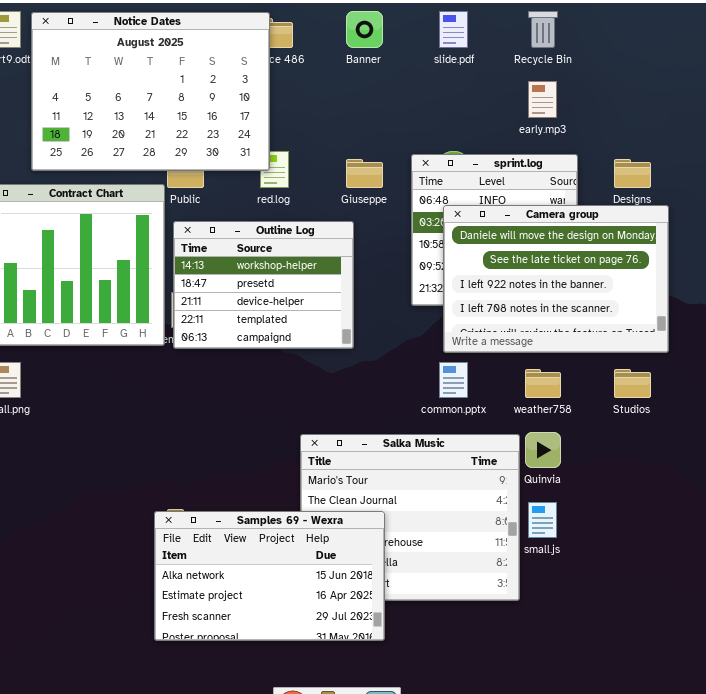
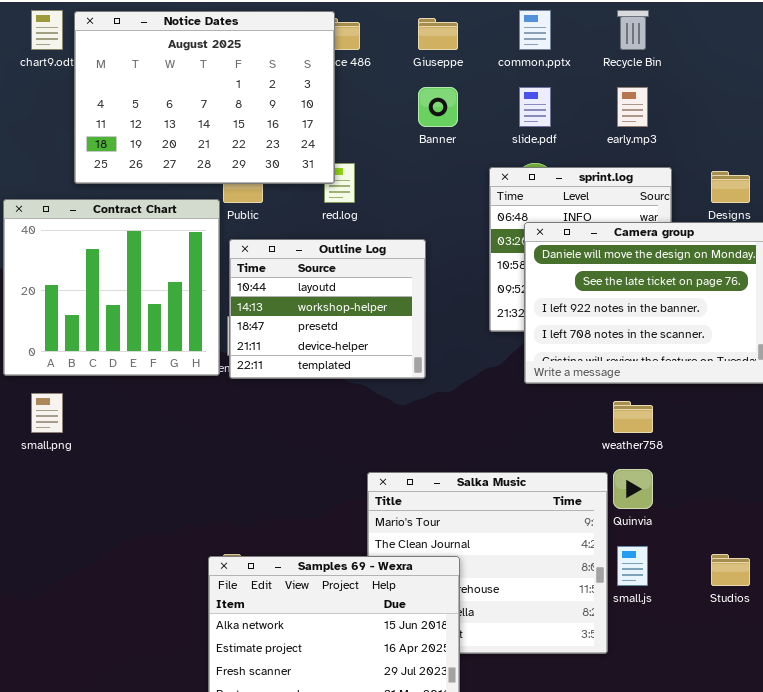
Banner: [346,11,383,48] -> [418,87,458,127], moved
slide.pdf: [439,11,468,48] -> [519,87,551,127], moved
Giuseppe: [346,159,383,188] -> [418,18,458,50], moved
Outline Log: [173,221,354,349] -> [229,239,426,379], scrolled up 1 row
common.pptx: [439,362,468,398] -> [519,10,551,50], moved
Studios: [614,369,651,398] -> [711,554,750,586], moved

